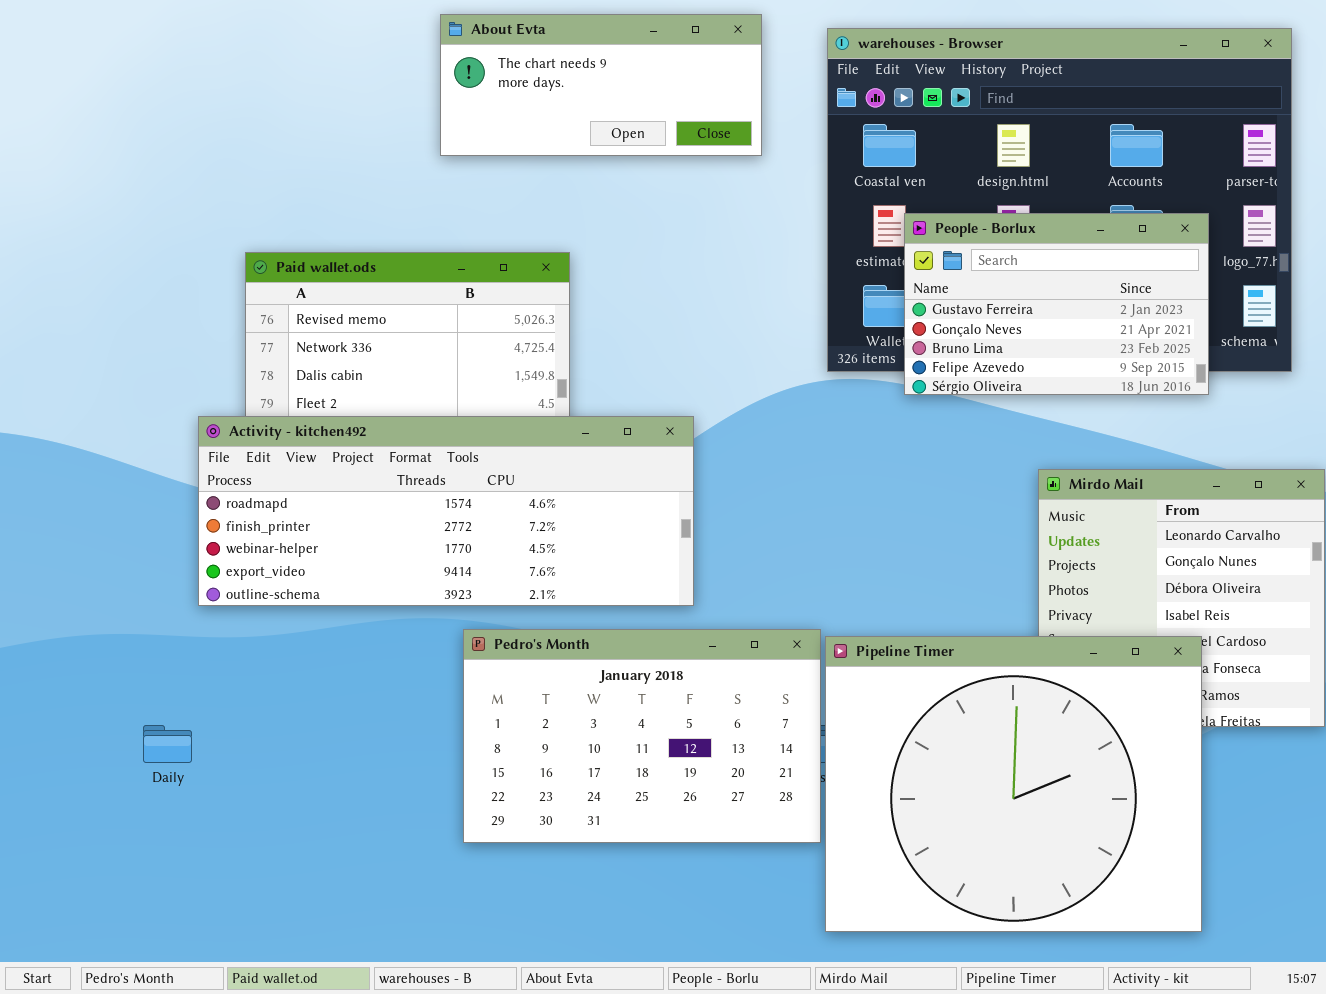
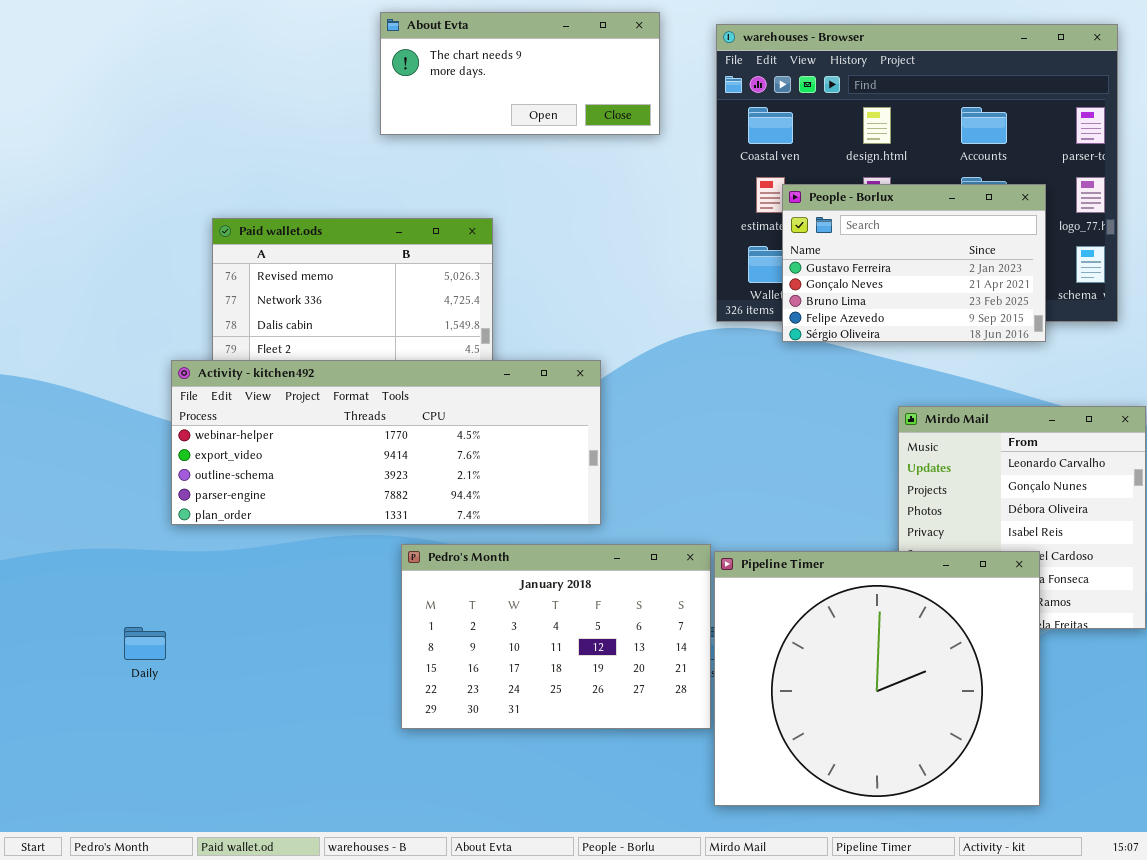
Activity - kitchen492: [198,416,694,606] -> [171,360,601,525], scrolled down 2 rows

